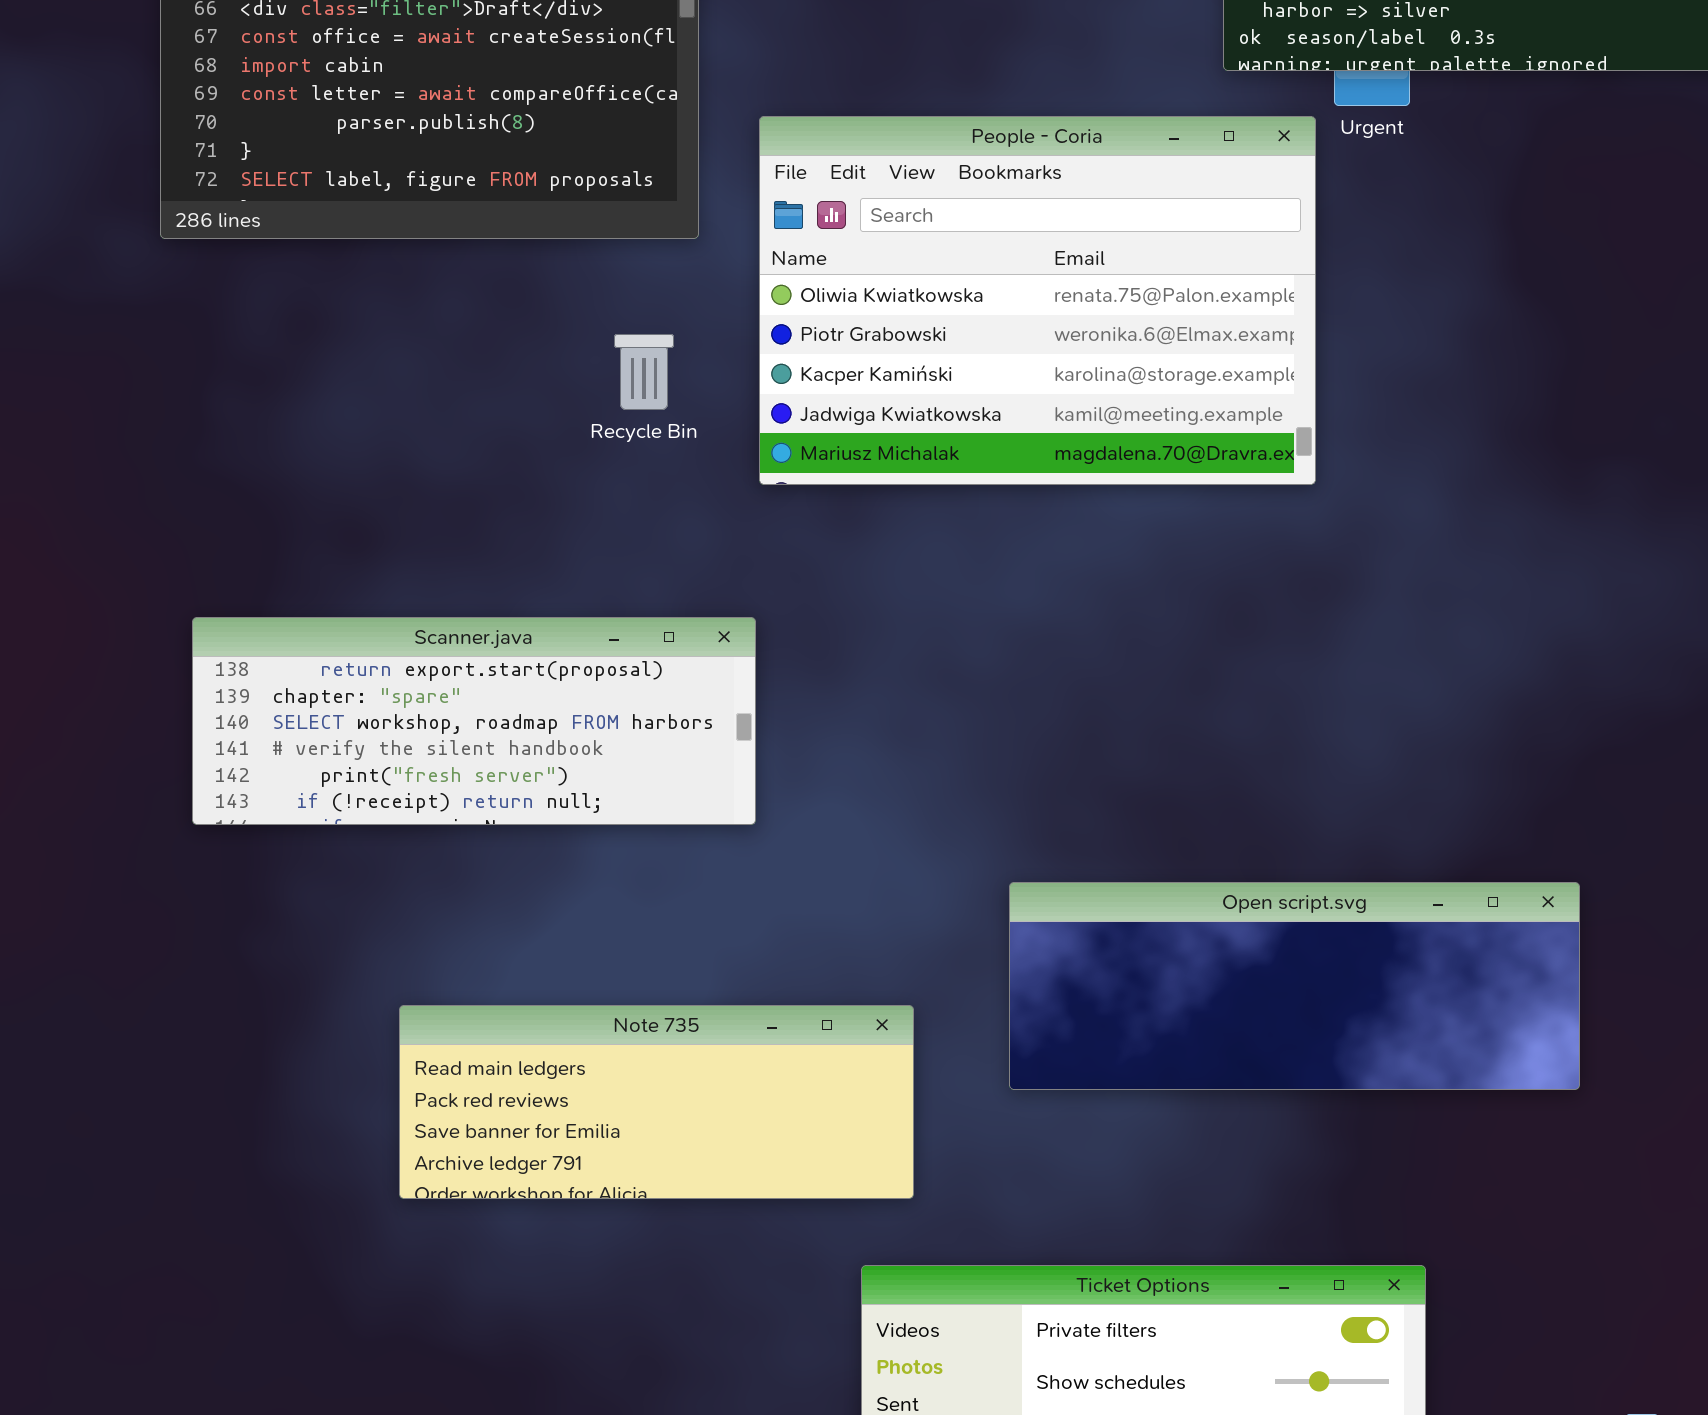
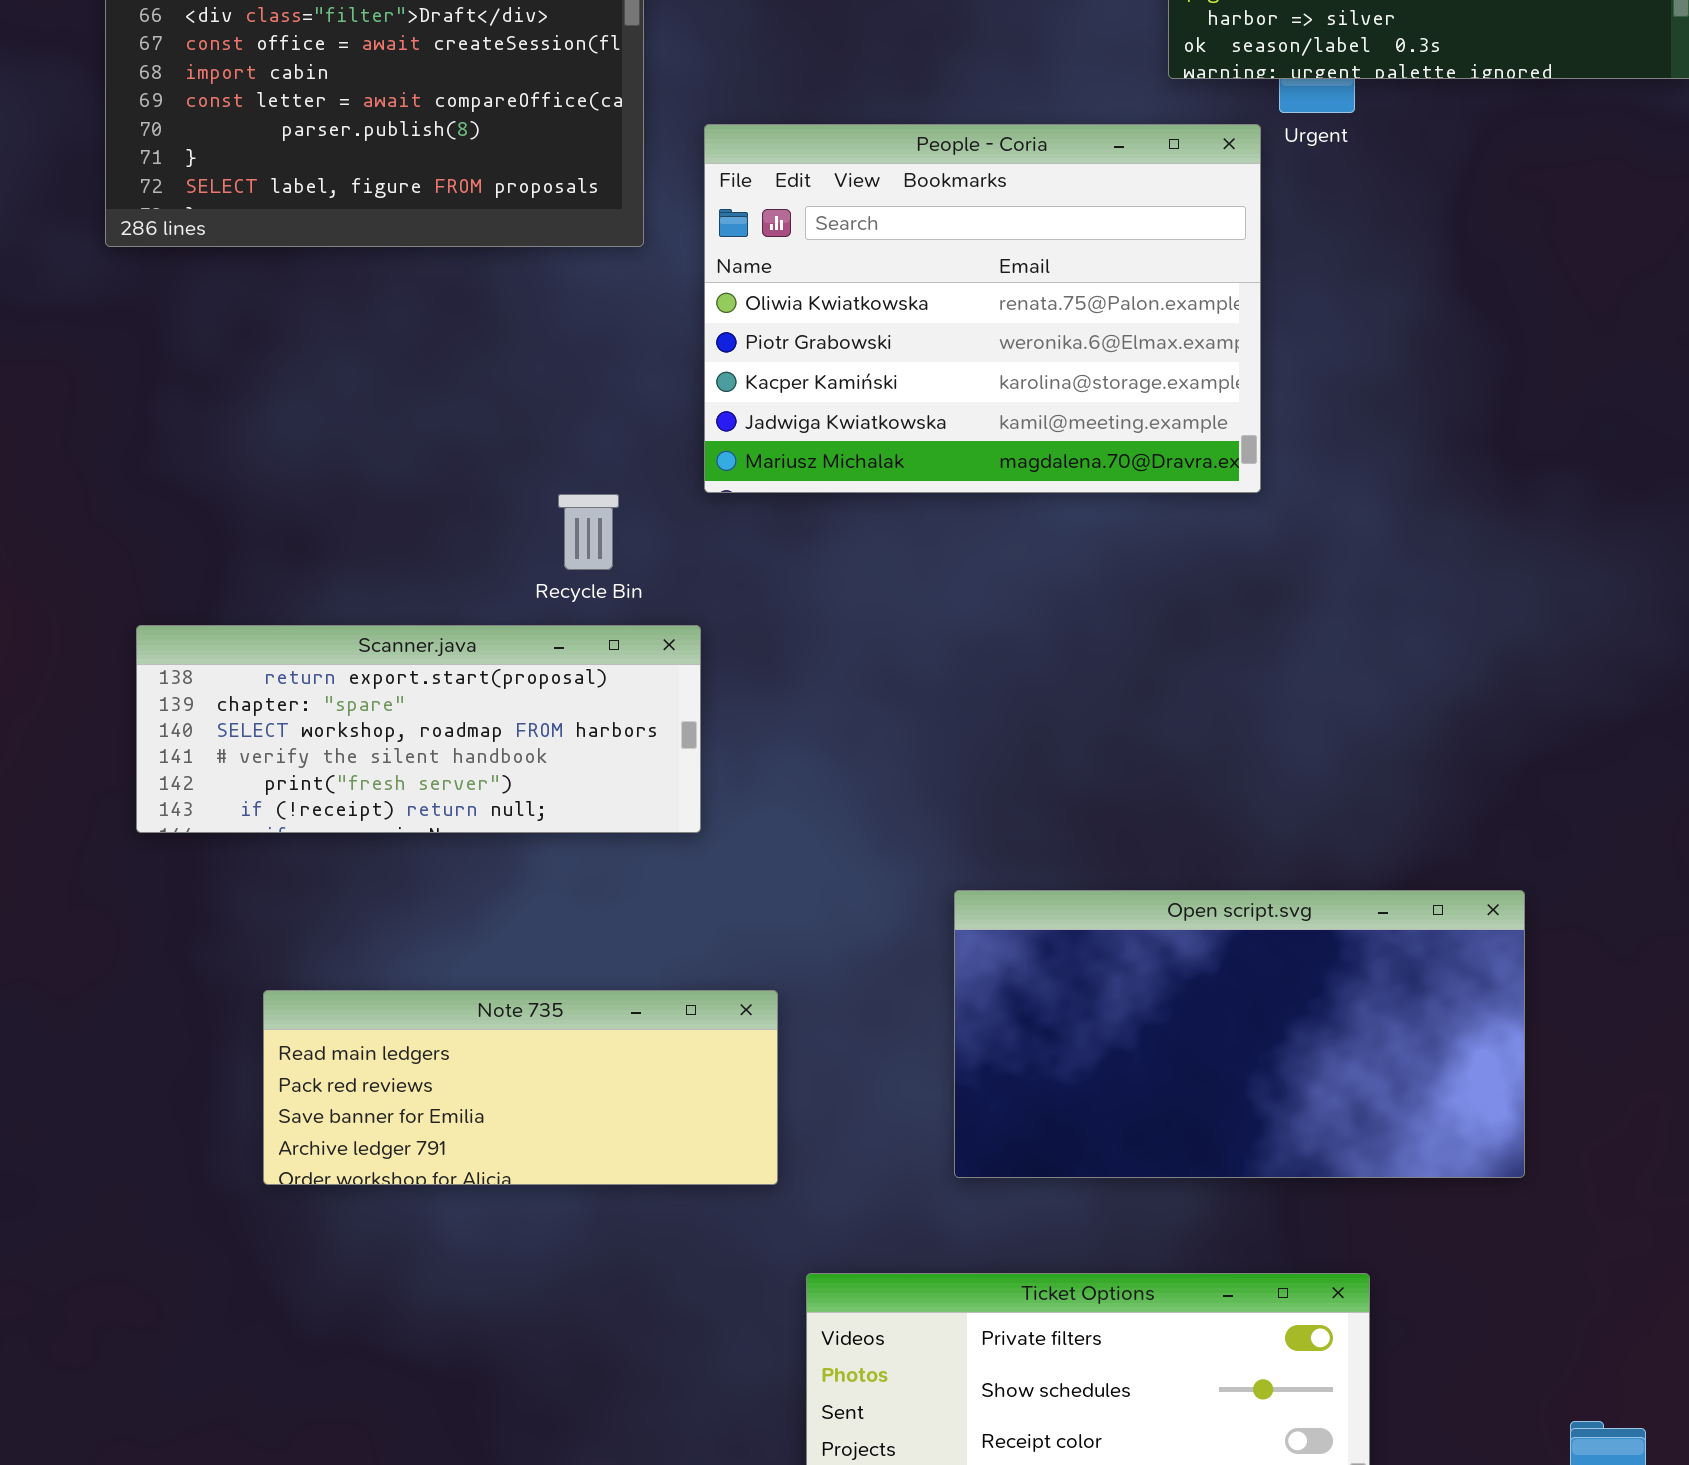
Recycle Bin: [614,334,674,410] -> [558,494,619,570], moved
Open script.svg: [1009,882,1580,1090] -> [954,890,1525,1178], resized
Note 735: [399,1005,914,1199] -> [263,990,778,1185], moved

